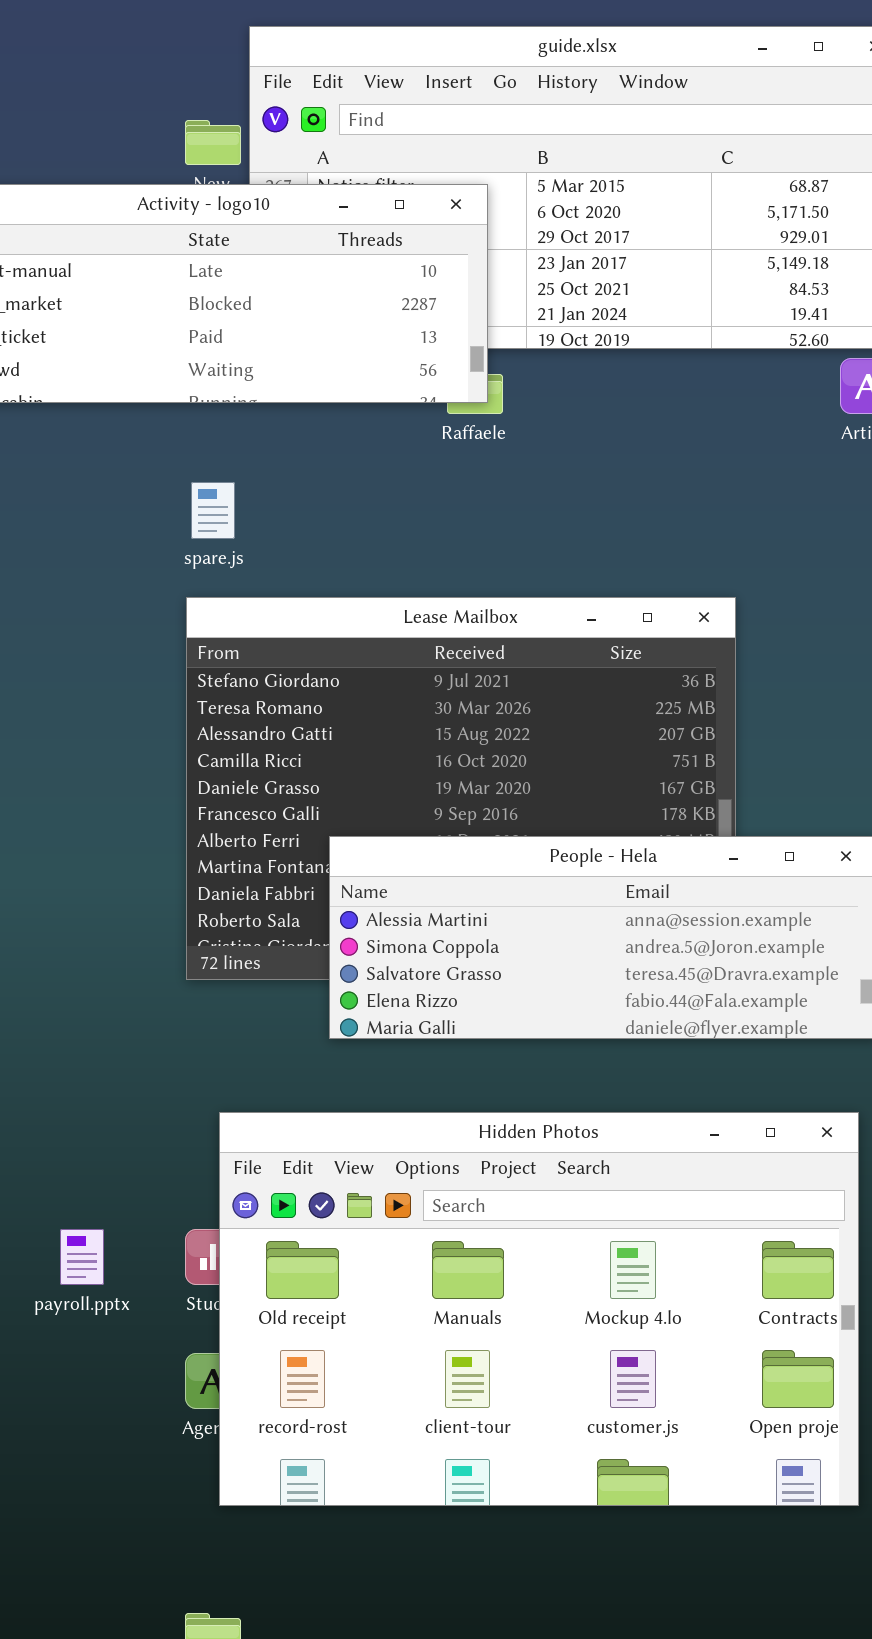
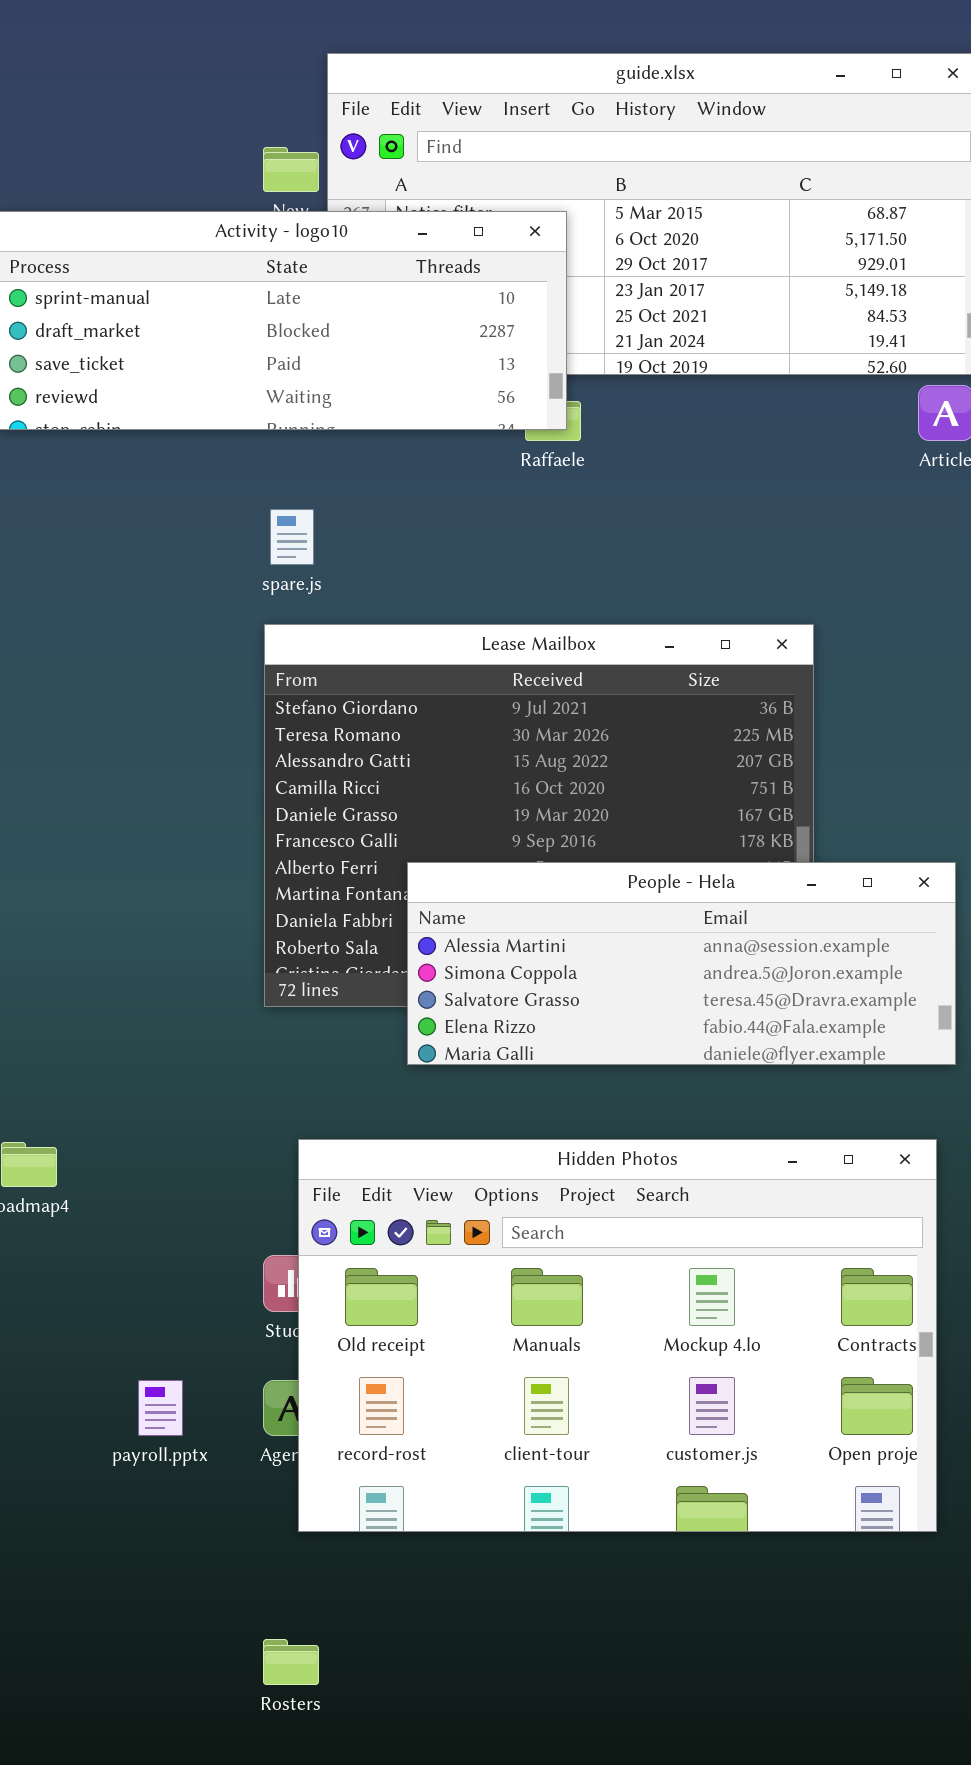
payroll.pptx: [60,1229,104,1285] -> [138,1380,183,1436], moved

